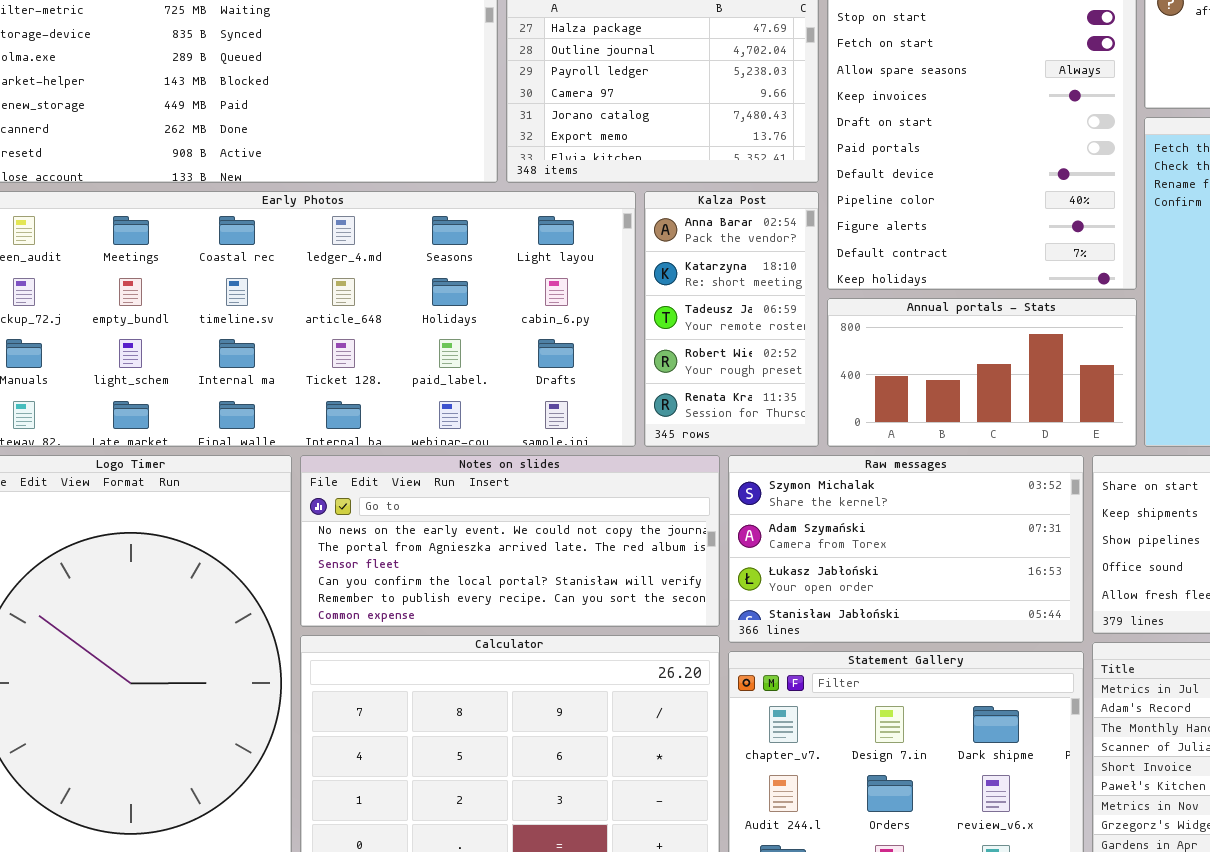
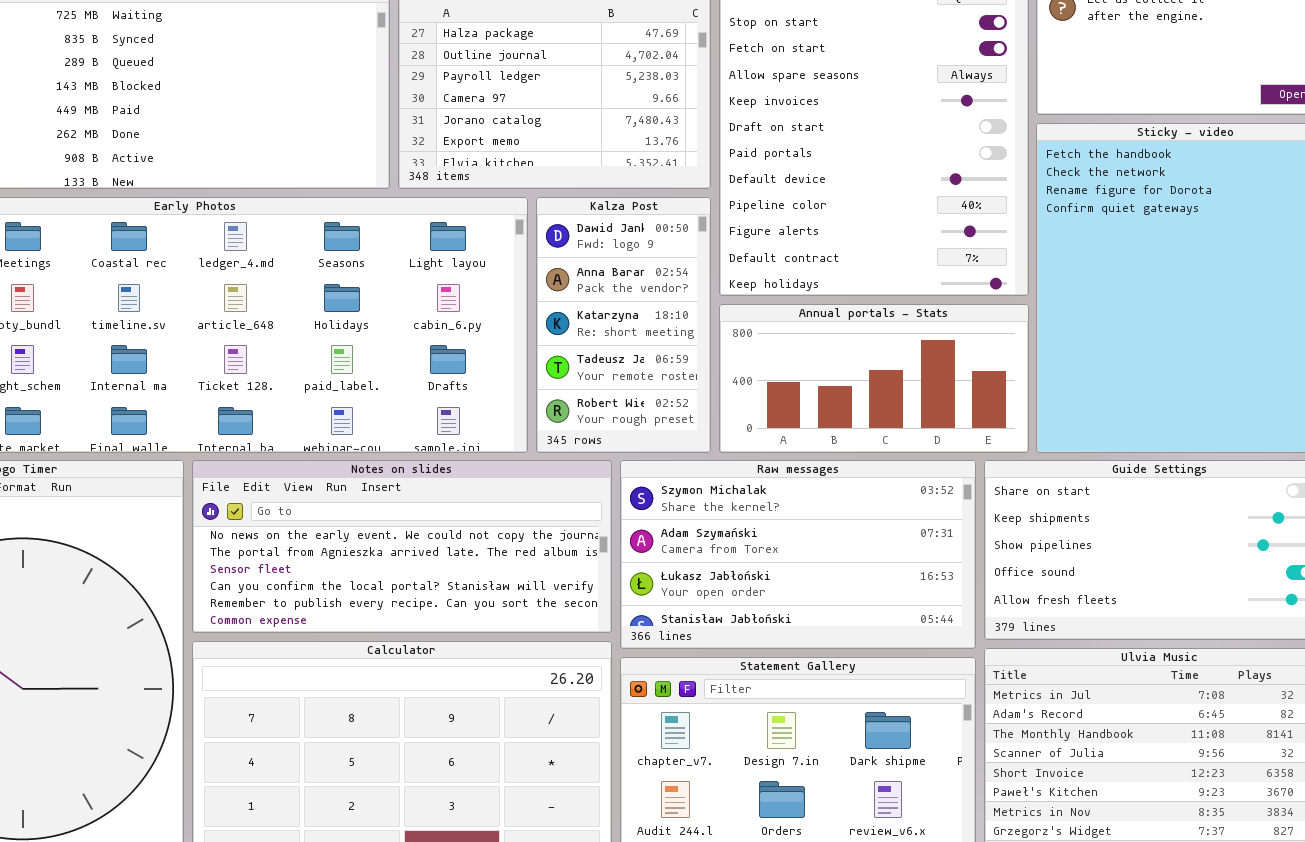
Kalza Post: [644,191,819,447] -> [536,197,711,453], scrolled up 1 row

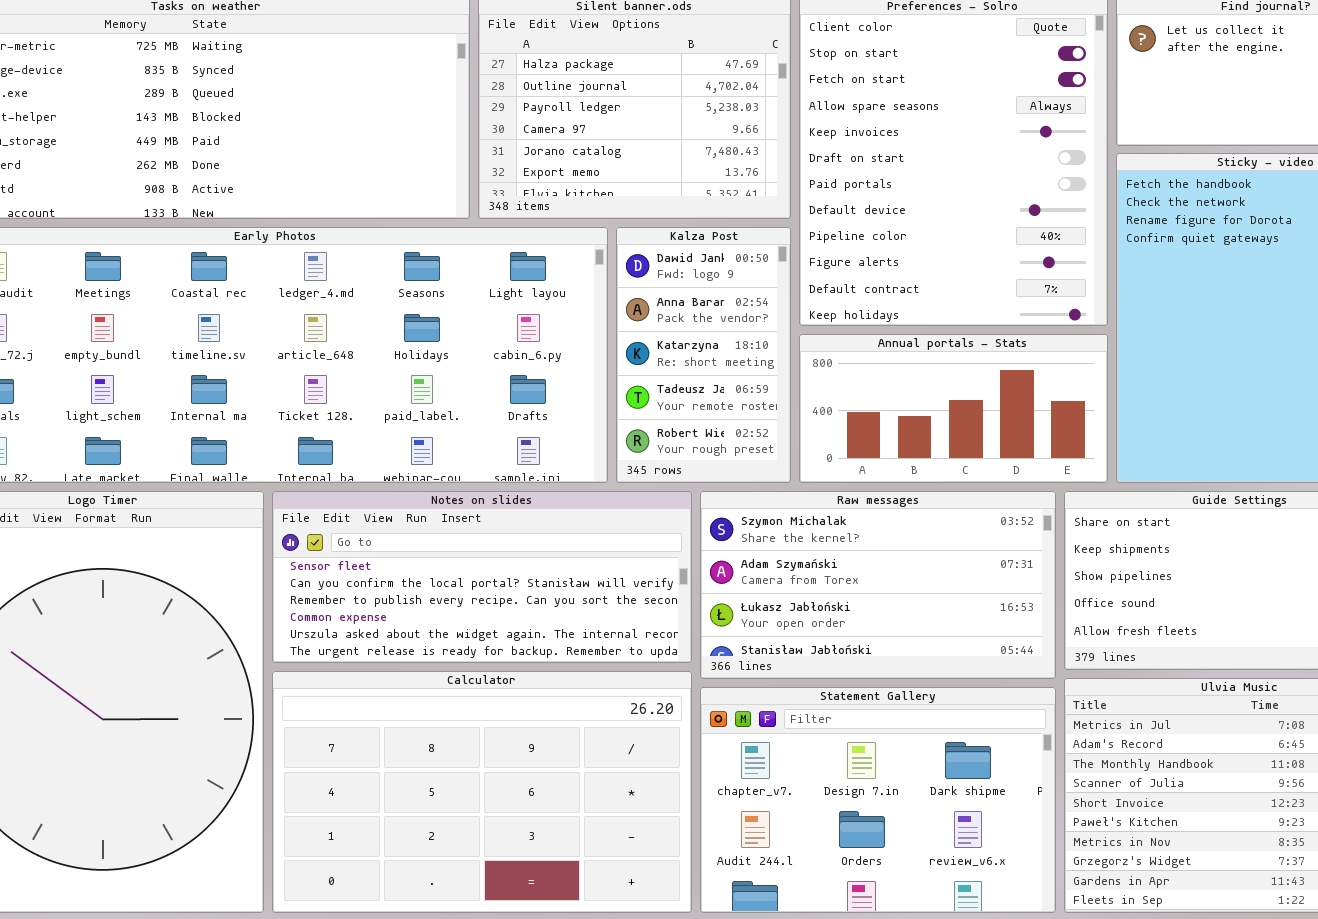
Notes on slides: [192,460,612,633] -> [272,491,692,663], scrolled down 2 rows

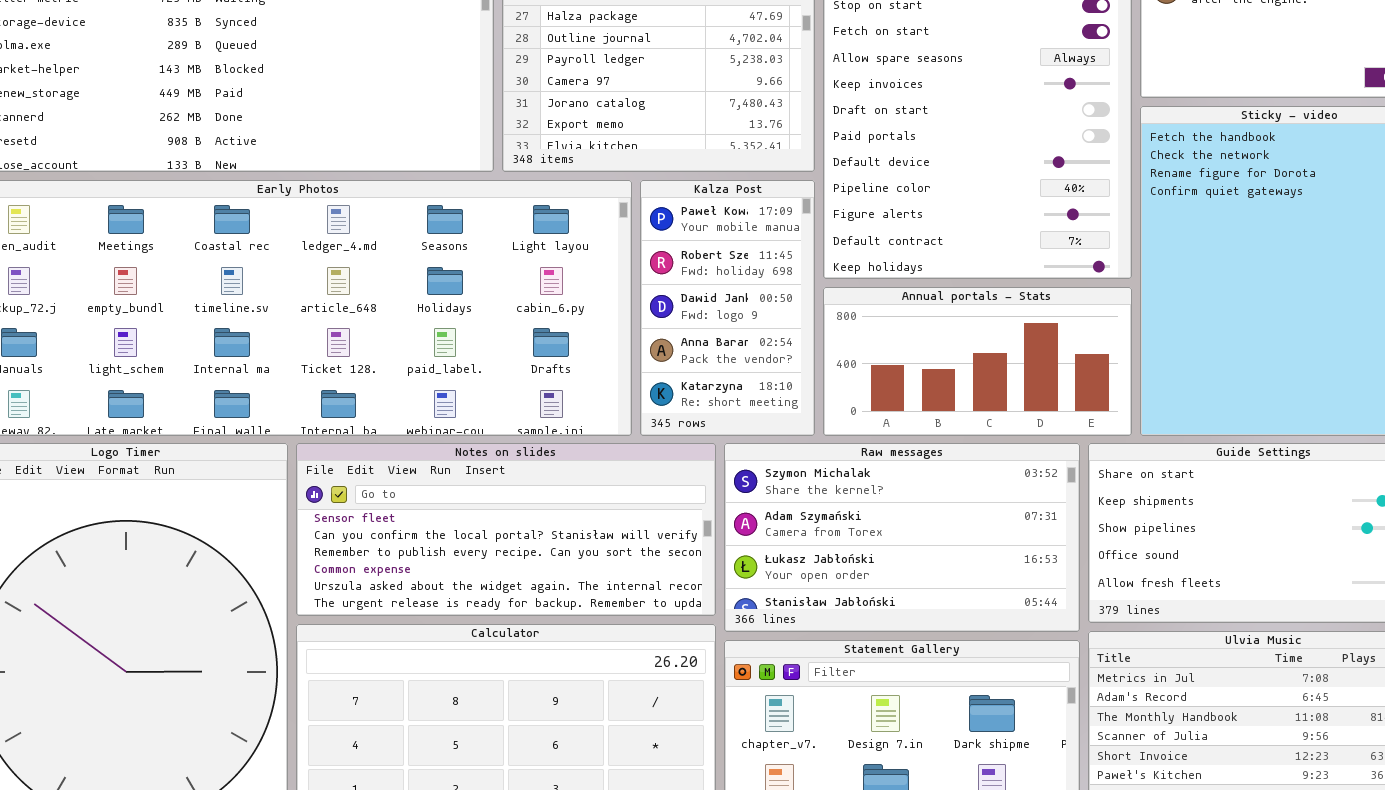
Kalza Post: [616,227,791,483] -> [640,180,815,436], scrolled up 2 rows

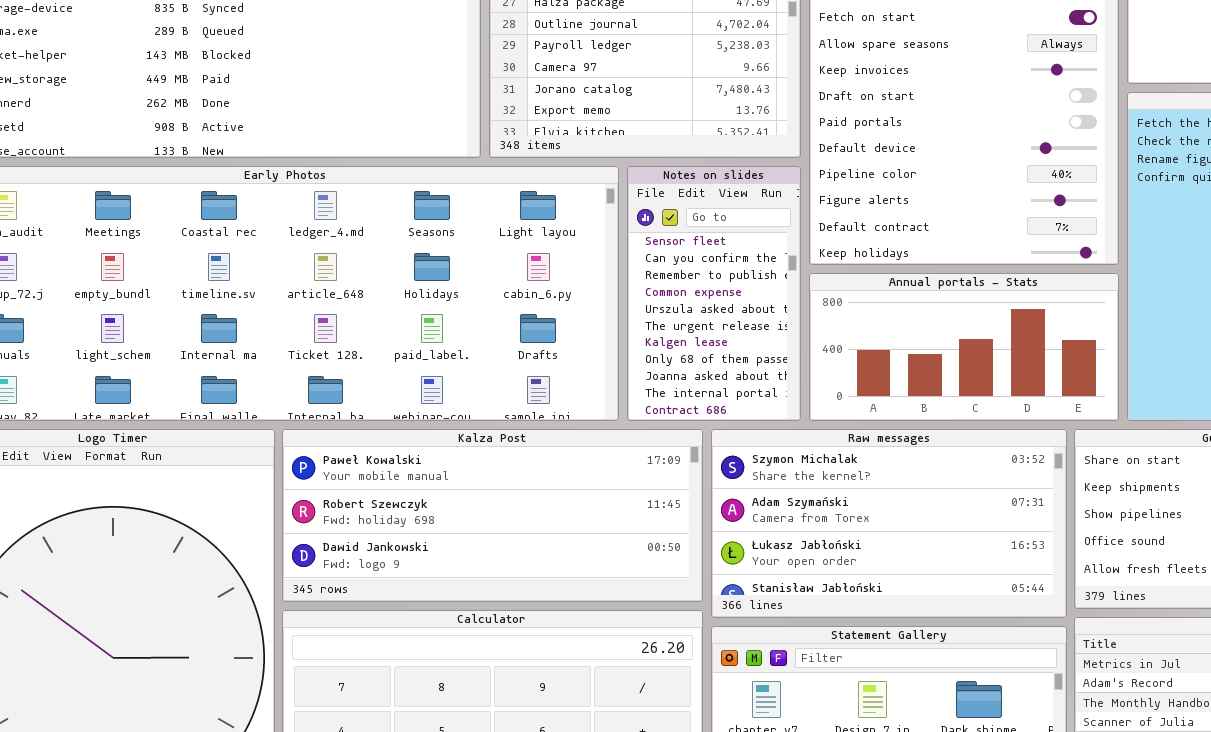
Kalza Post: [640,180,815,436] -> [282,429,703,602], moved, resized
Notes on slides: [296,443,716,616] -> [627,166,801,421], moved, resized

